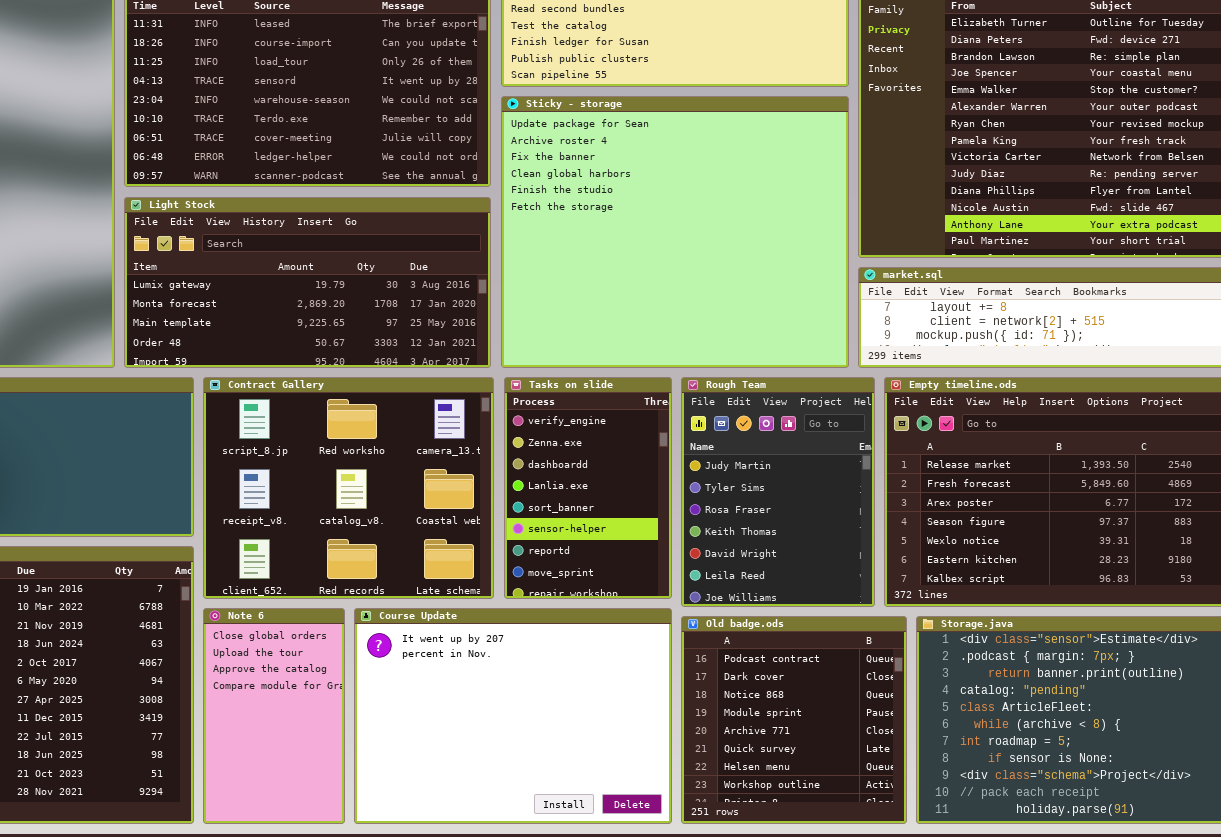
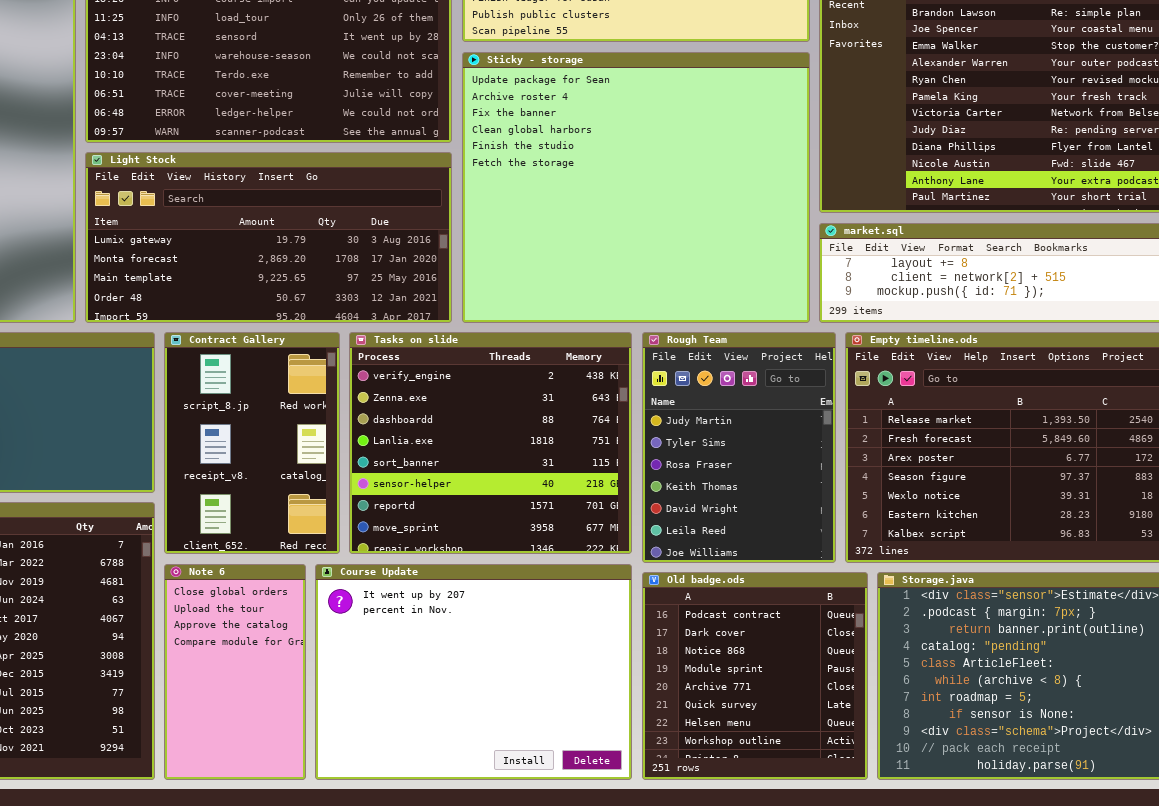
Contract Gallery: [203,377,494,599] -> [164,332,340,554], resized
Tasks on slide: [504,377,672,599] -> [349,332,632,554], resized

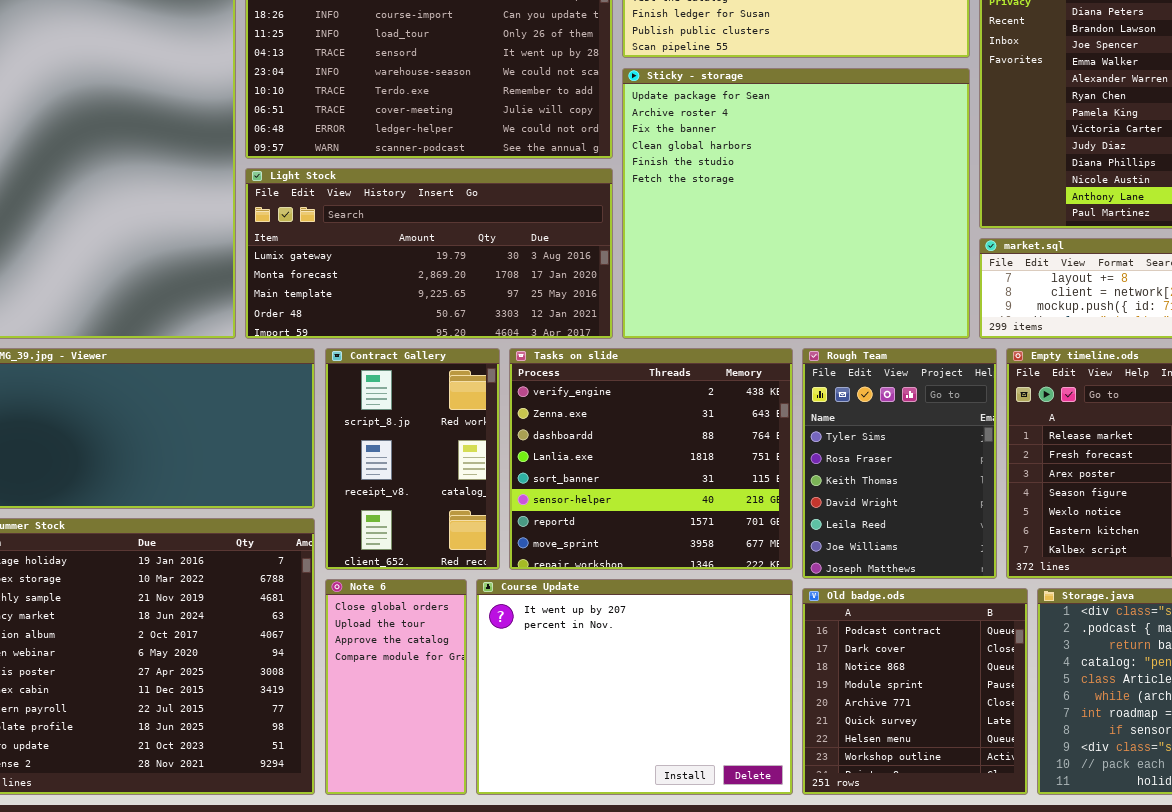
Rough Team: [642,332,836,563] -> [802,348,997,579], scrolled down 1 row

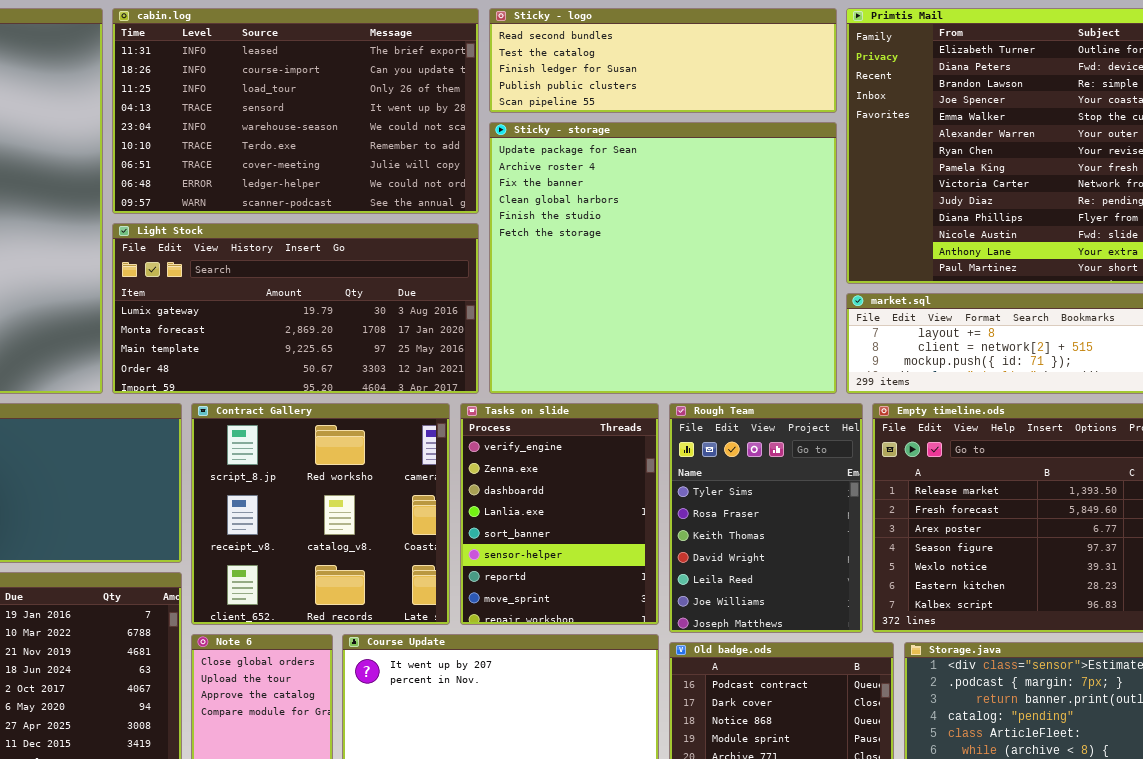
Contract Gallery: [325,348,500,570] -> [191,403,450,625], resized
Tasks on slide: [509,348,793,570] -> [460,403,659,625], resized

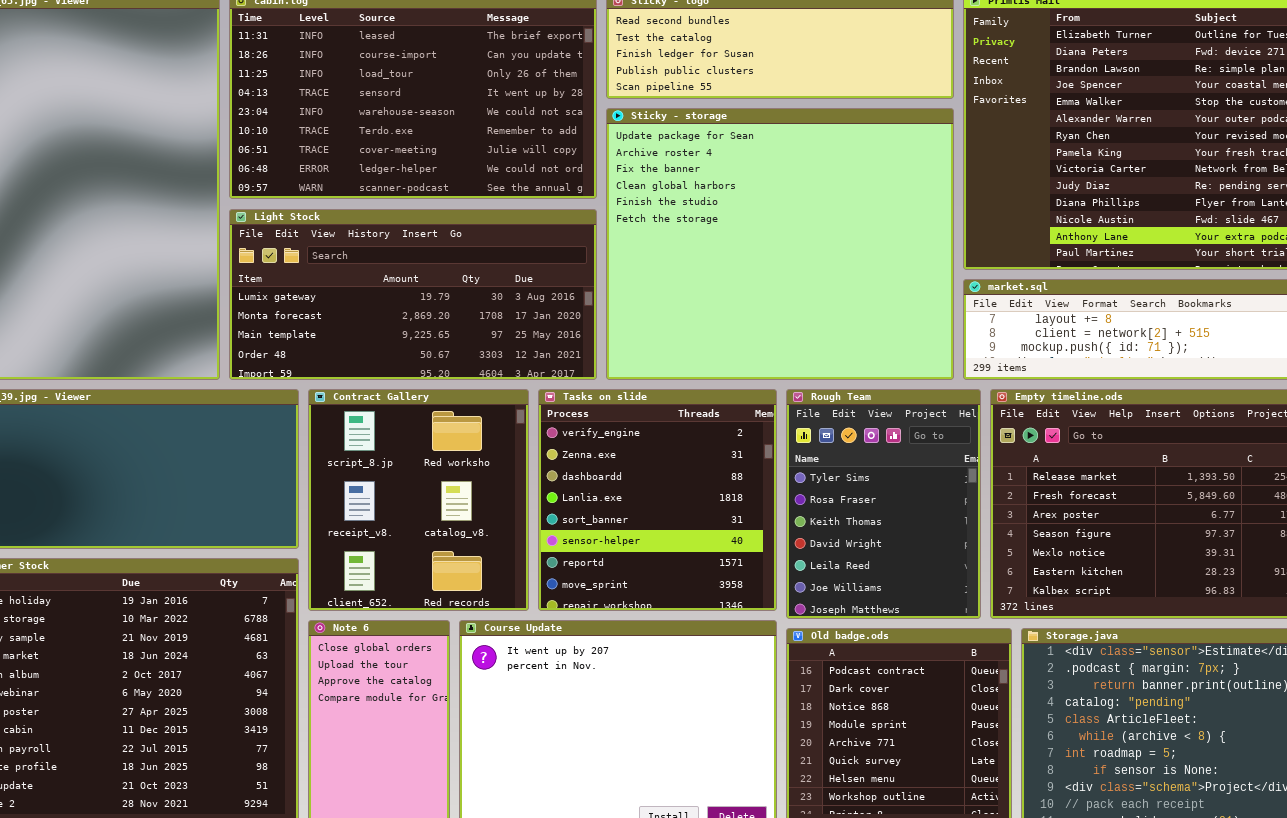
Contract Gallery: [191,403,450,625] -> [308,389,529,611], resized
Tasks on slide: [460,403,659,625] -> [538,389,777,611], resized

